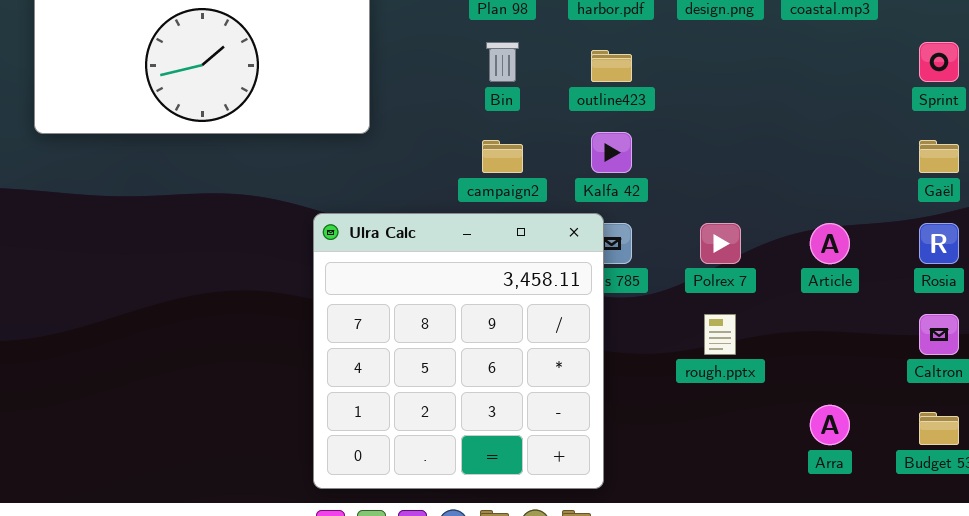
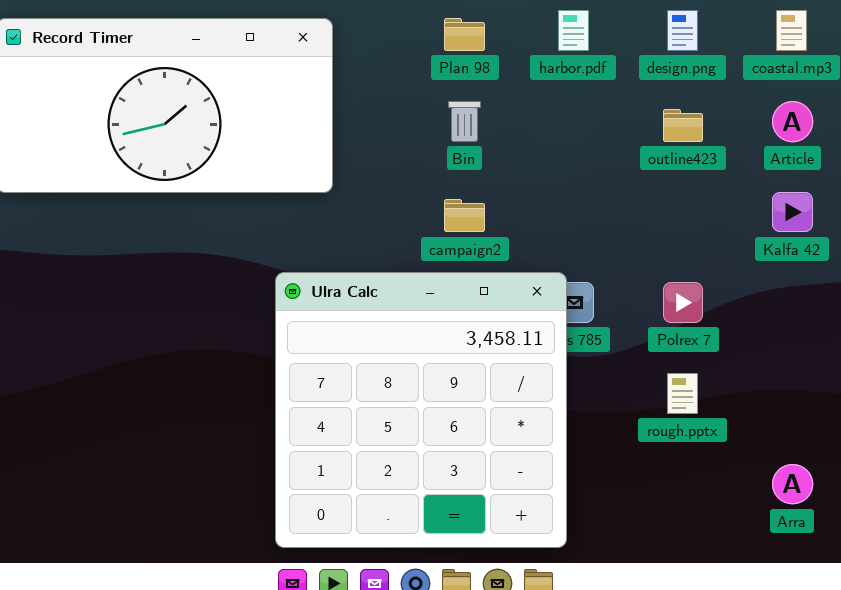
outline423: [591,50,632,82] -> [663,109,703,142], moved
Kalfa 42: [591,132,632,173] -> [772,192,813,232], moved
Article: [810,223,850,264] -> [772,101,813,142], moved

